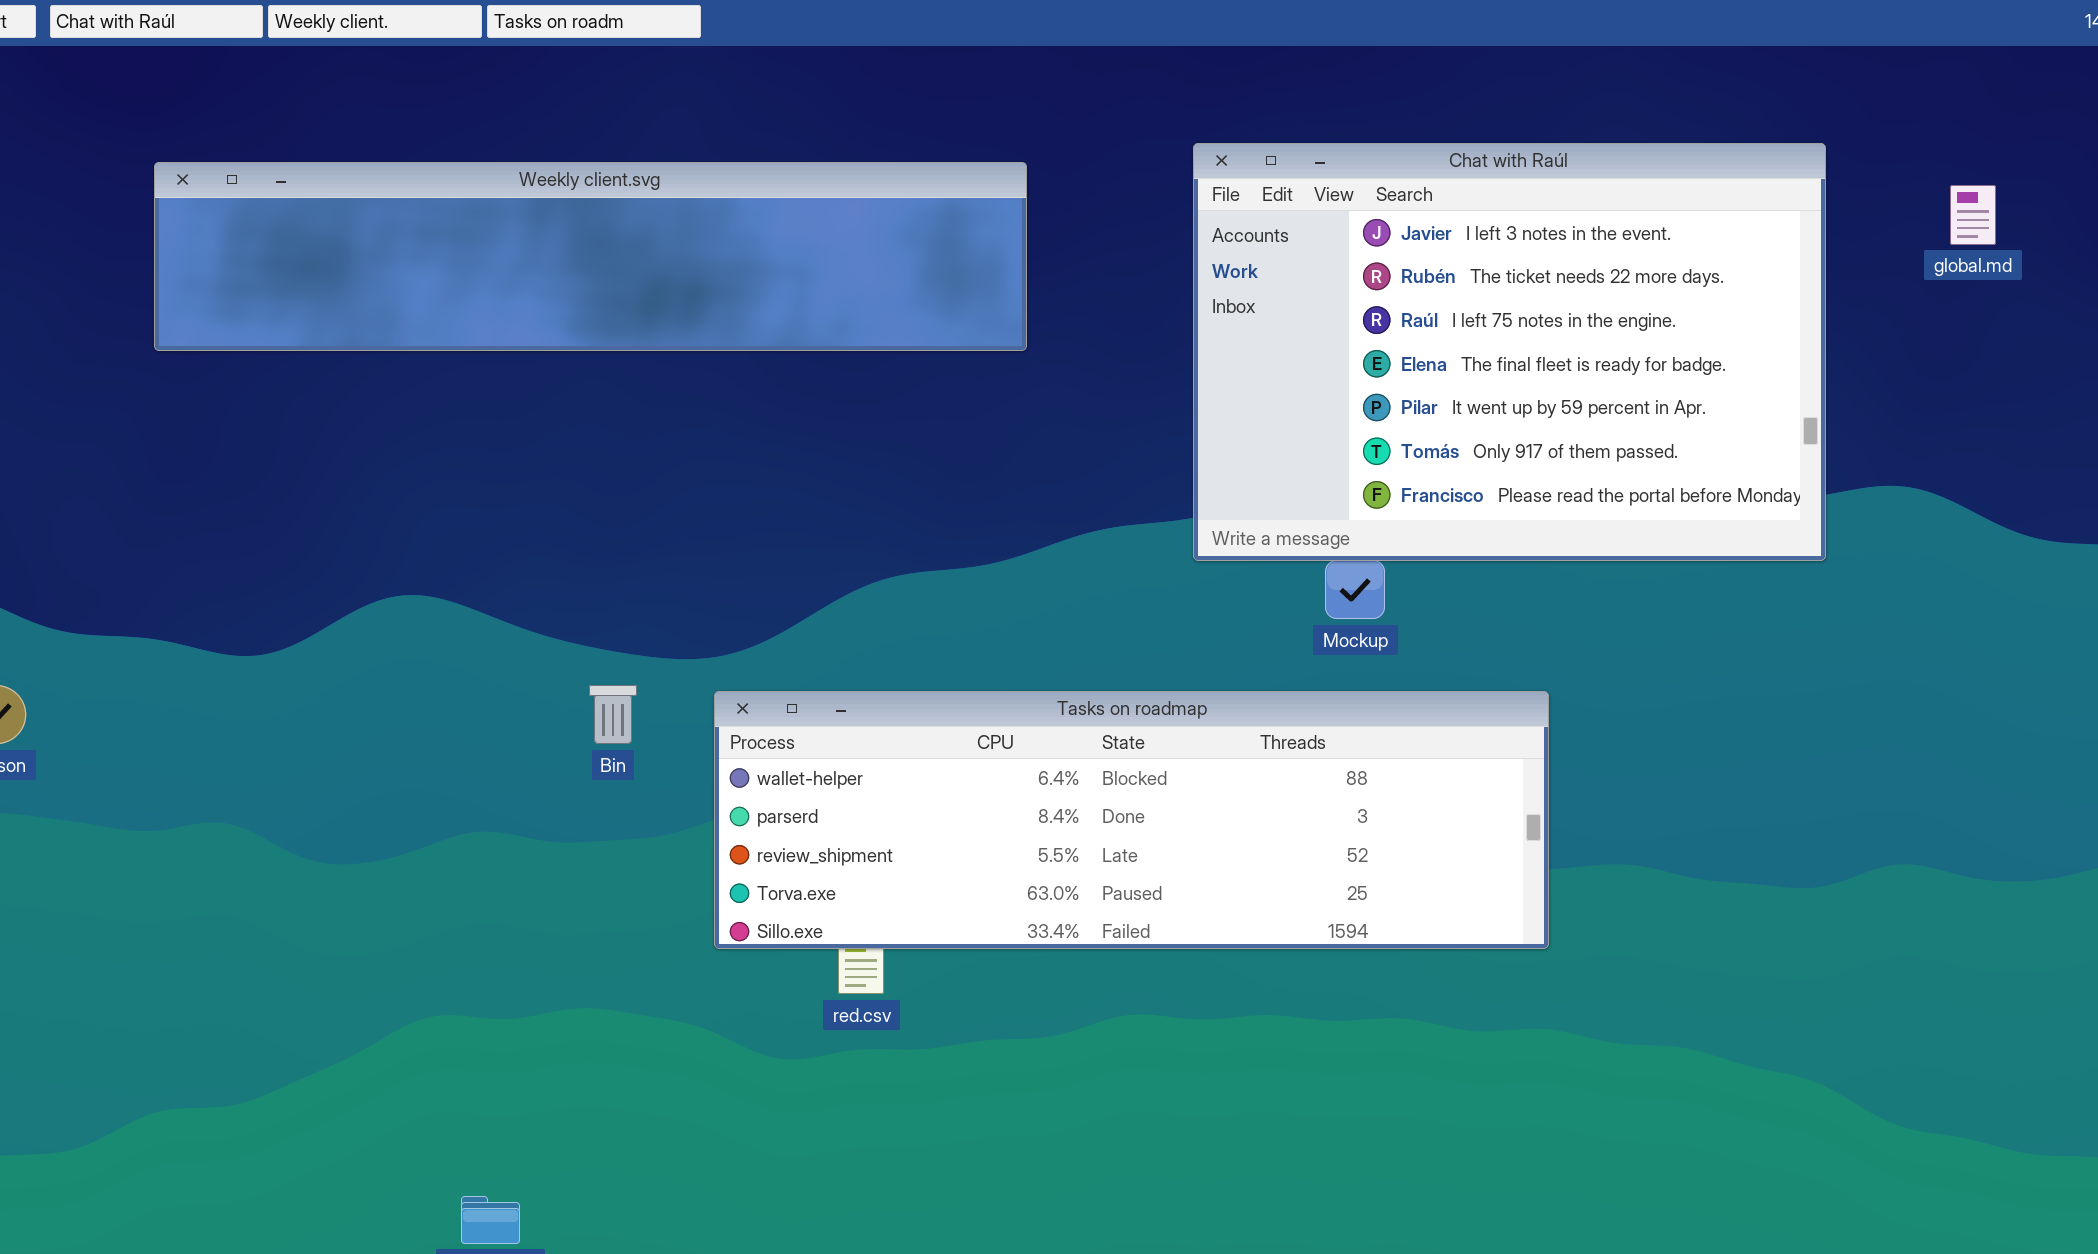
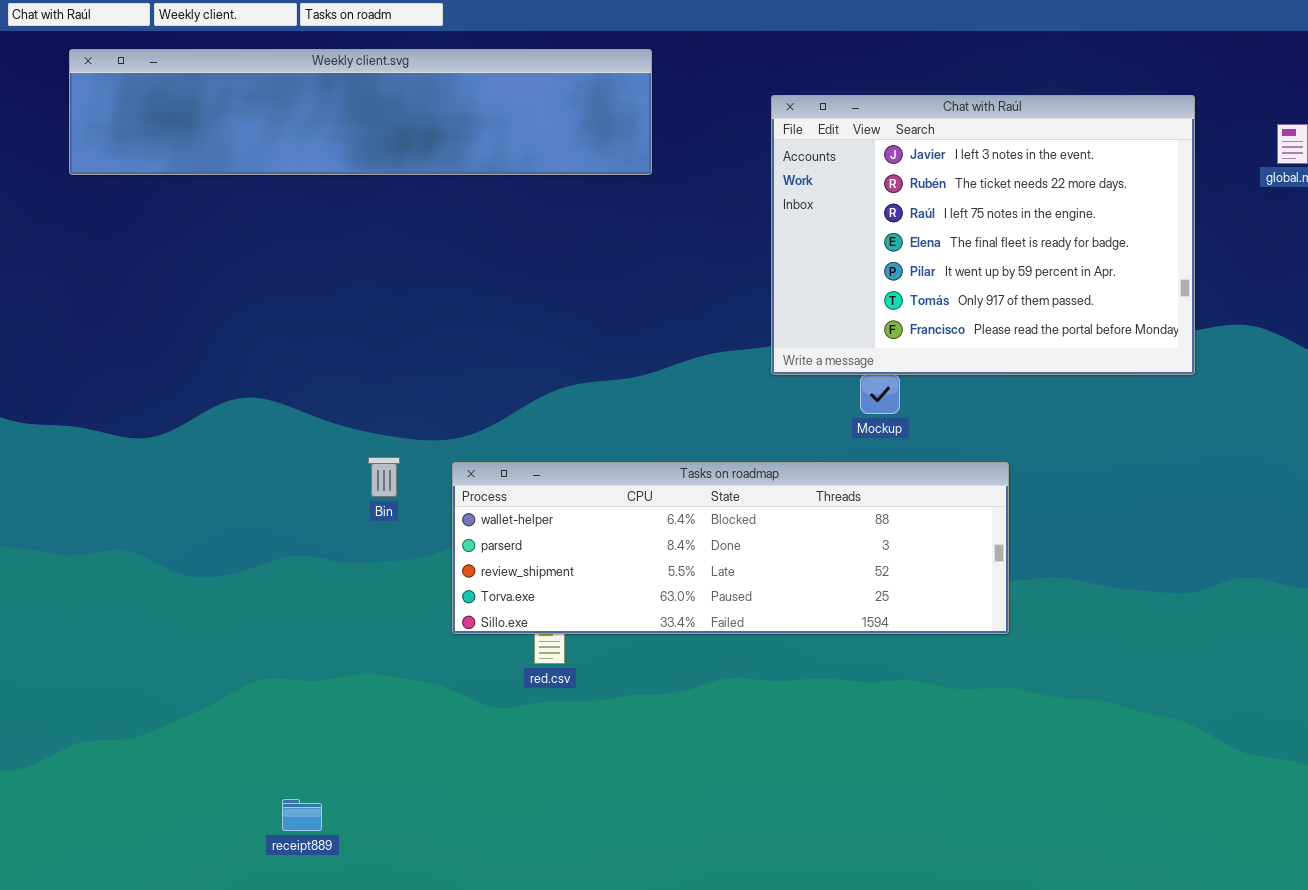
Weekly client.svg: [154,162,1027,351] -> [69,49,652,175], moved

